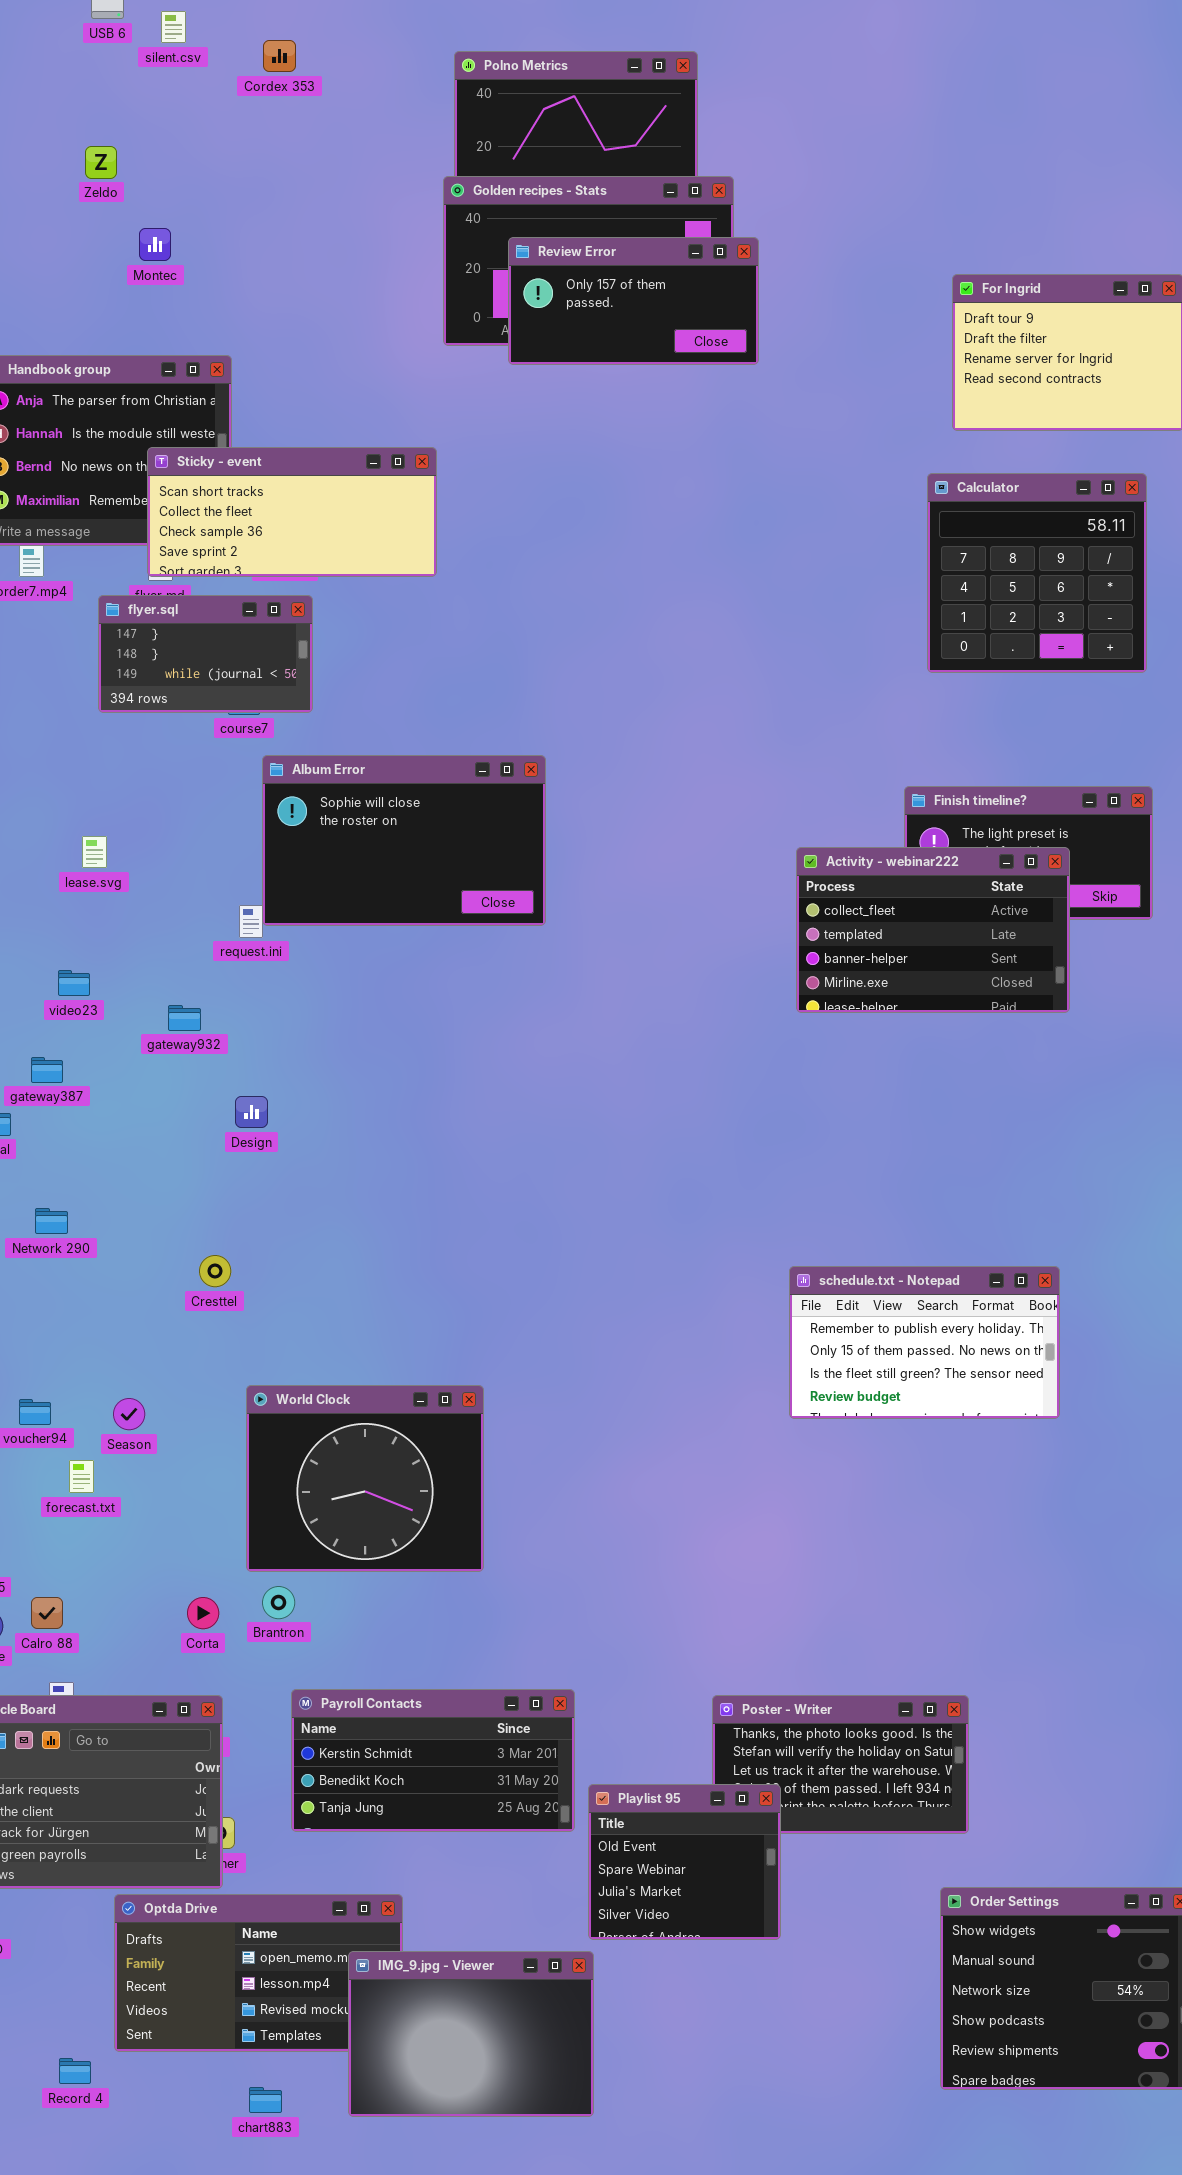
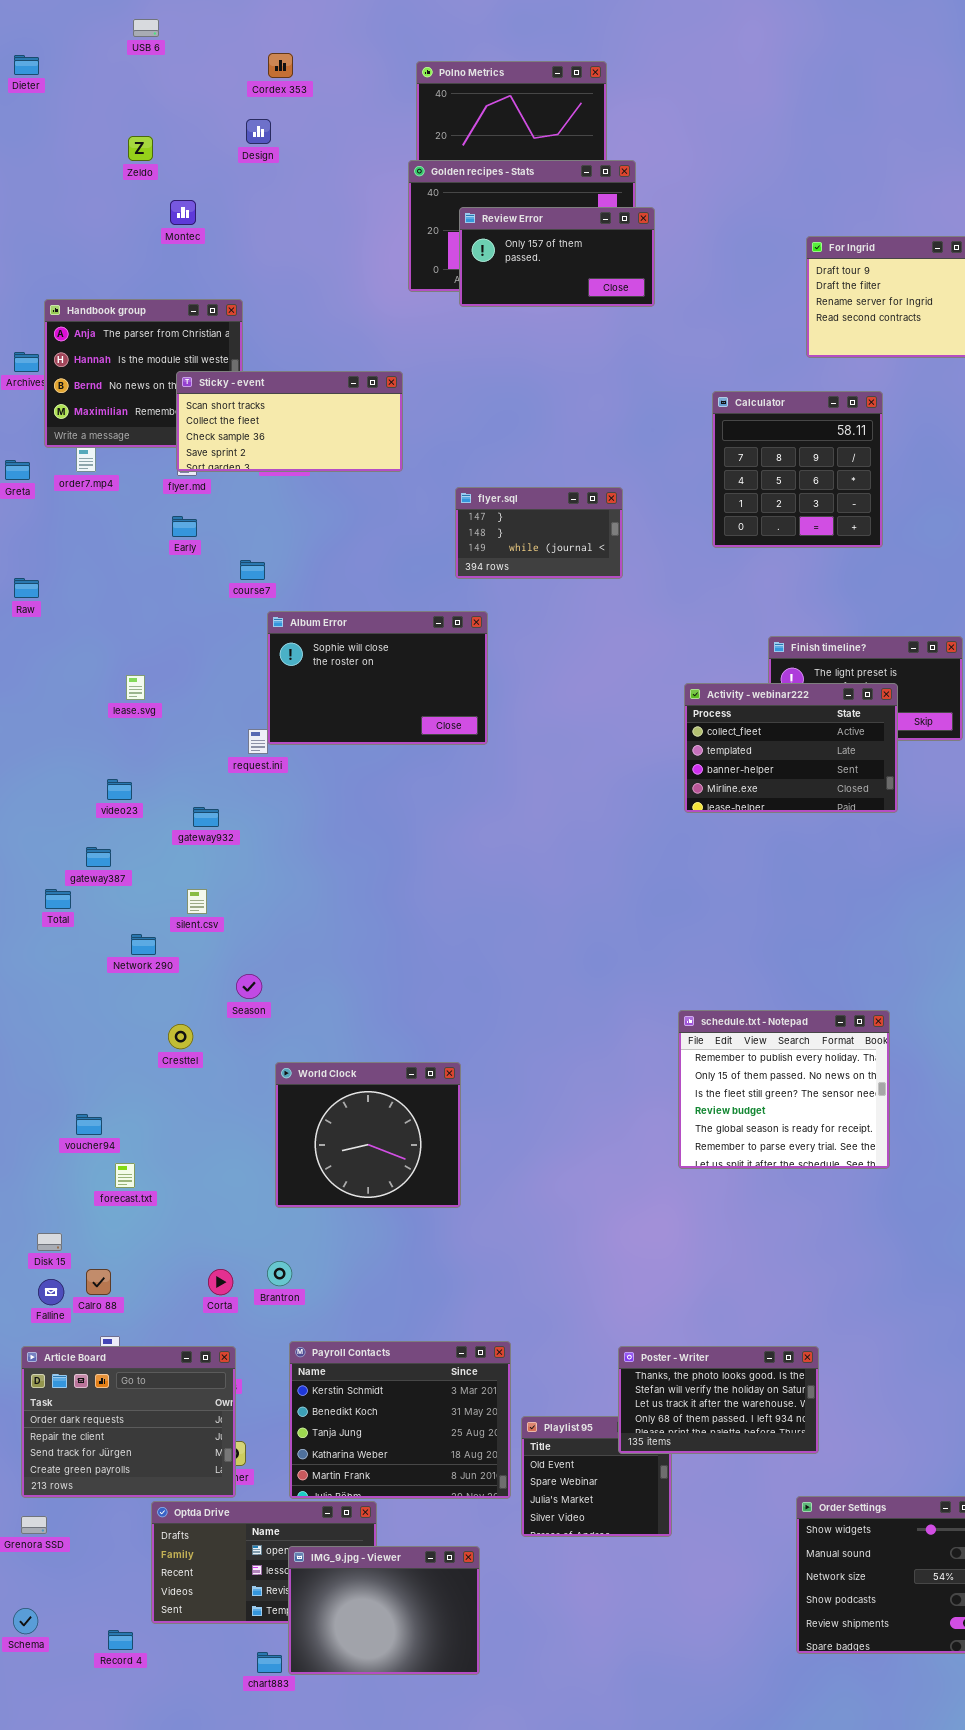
silent.csv: [161,11,186,43] -> [187,889,207,914], moved
Calculator: [927,473,1147,673] -> [712,391,883,548], moved
flyer.sql: [98,595,313,713] -> [455,487,623,579], moved
Design: [235,1096,268,1128] -> [246,119,271,144], moved
Network 290: [35,1208,68,1234] -> [131,934,156,955], moved
Cresttel: [199,1255,231,1287] -> [168,1024,193,1049], moved
schedule.txt - Notepad: [789,1266,1060,1419] -> [678,1010,890,1169], resized
World Clock: [246,1385,484,1572] -> [275,1062,461,1208], moved
Season: [113,1398,145,1430] -> [236,974,262,999], moved
Payroll Contacts: [291,1689,575,1832] -> [289,1341,511,1499], resized
Poster - Writer: [712,1695,969,1834] -> [618,1346,819,1454], raised
IMG_9.jpg - Viewer: [348,1951,594,2117] -> [288,1546,480,1675], moved

